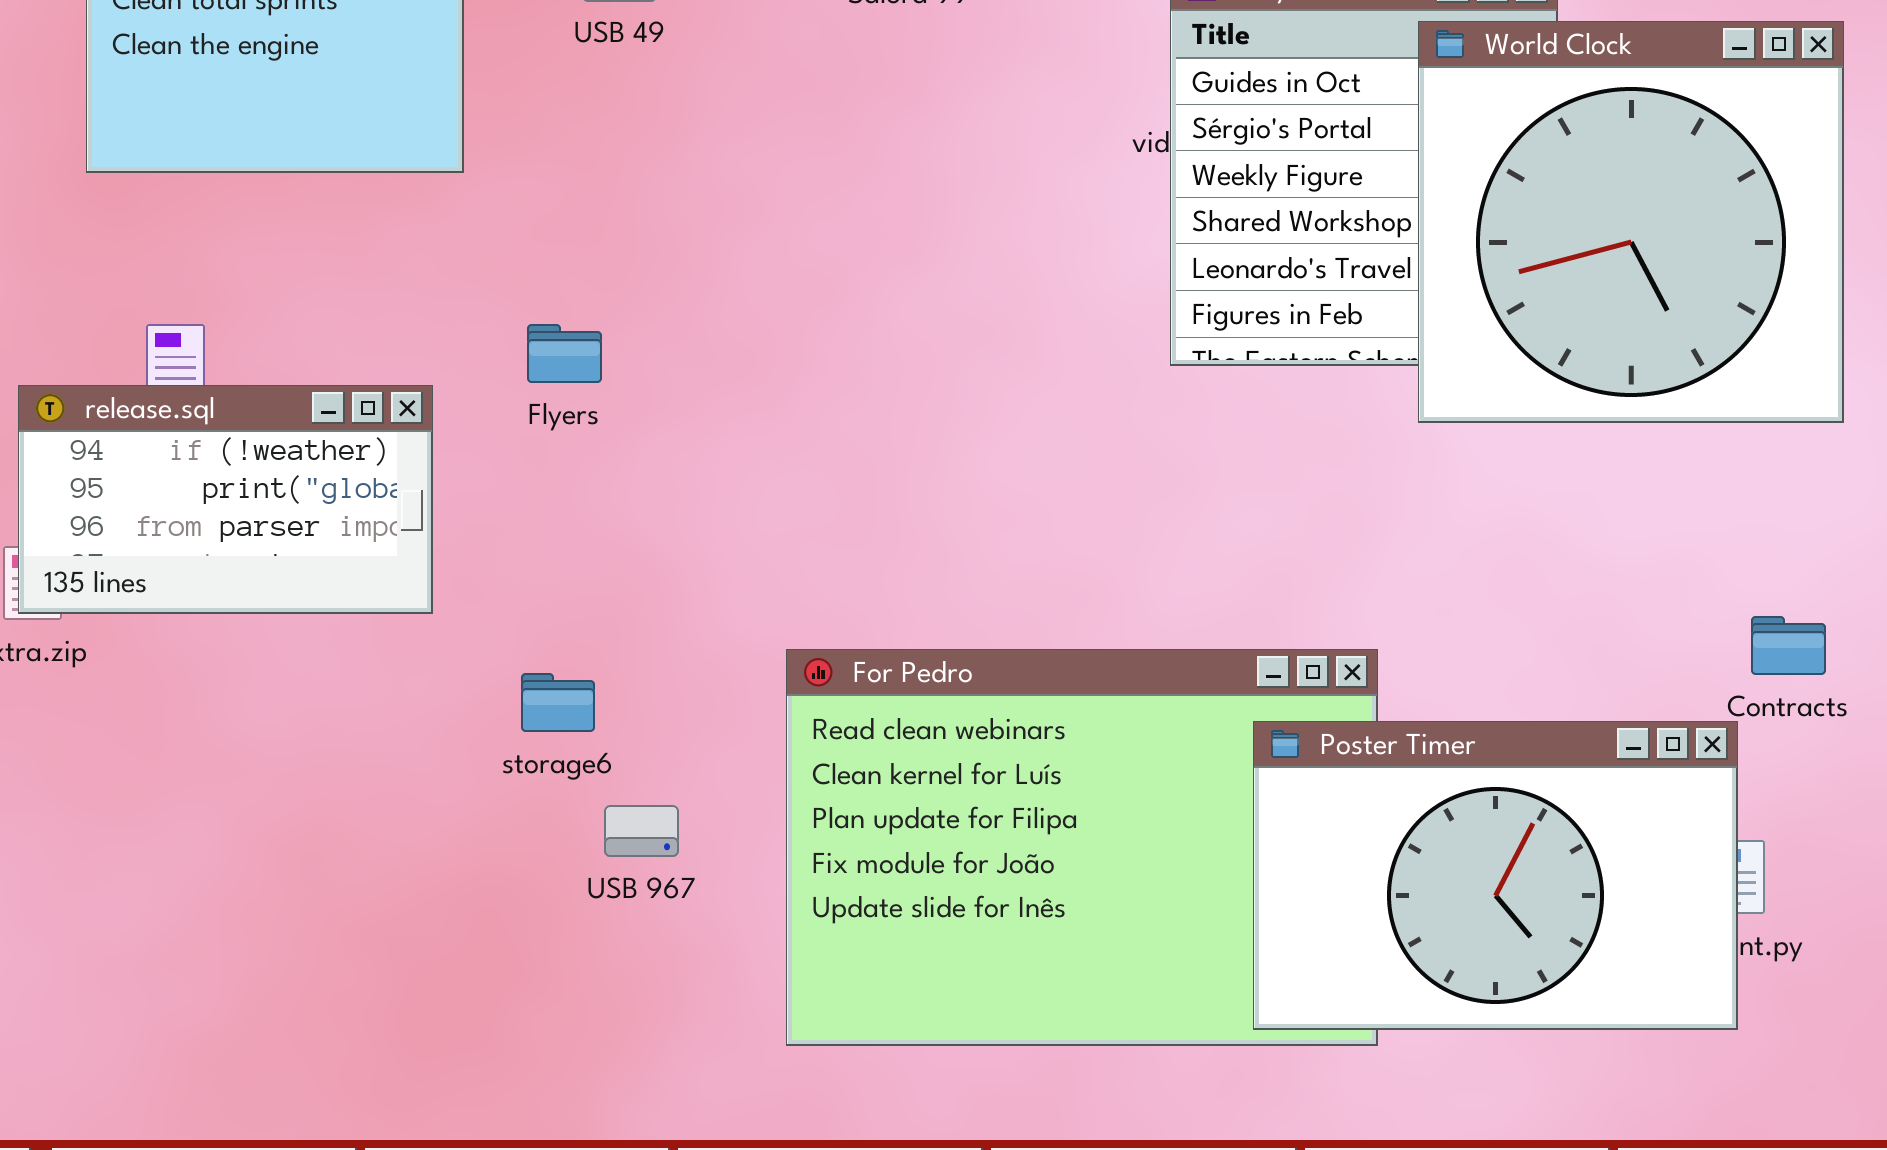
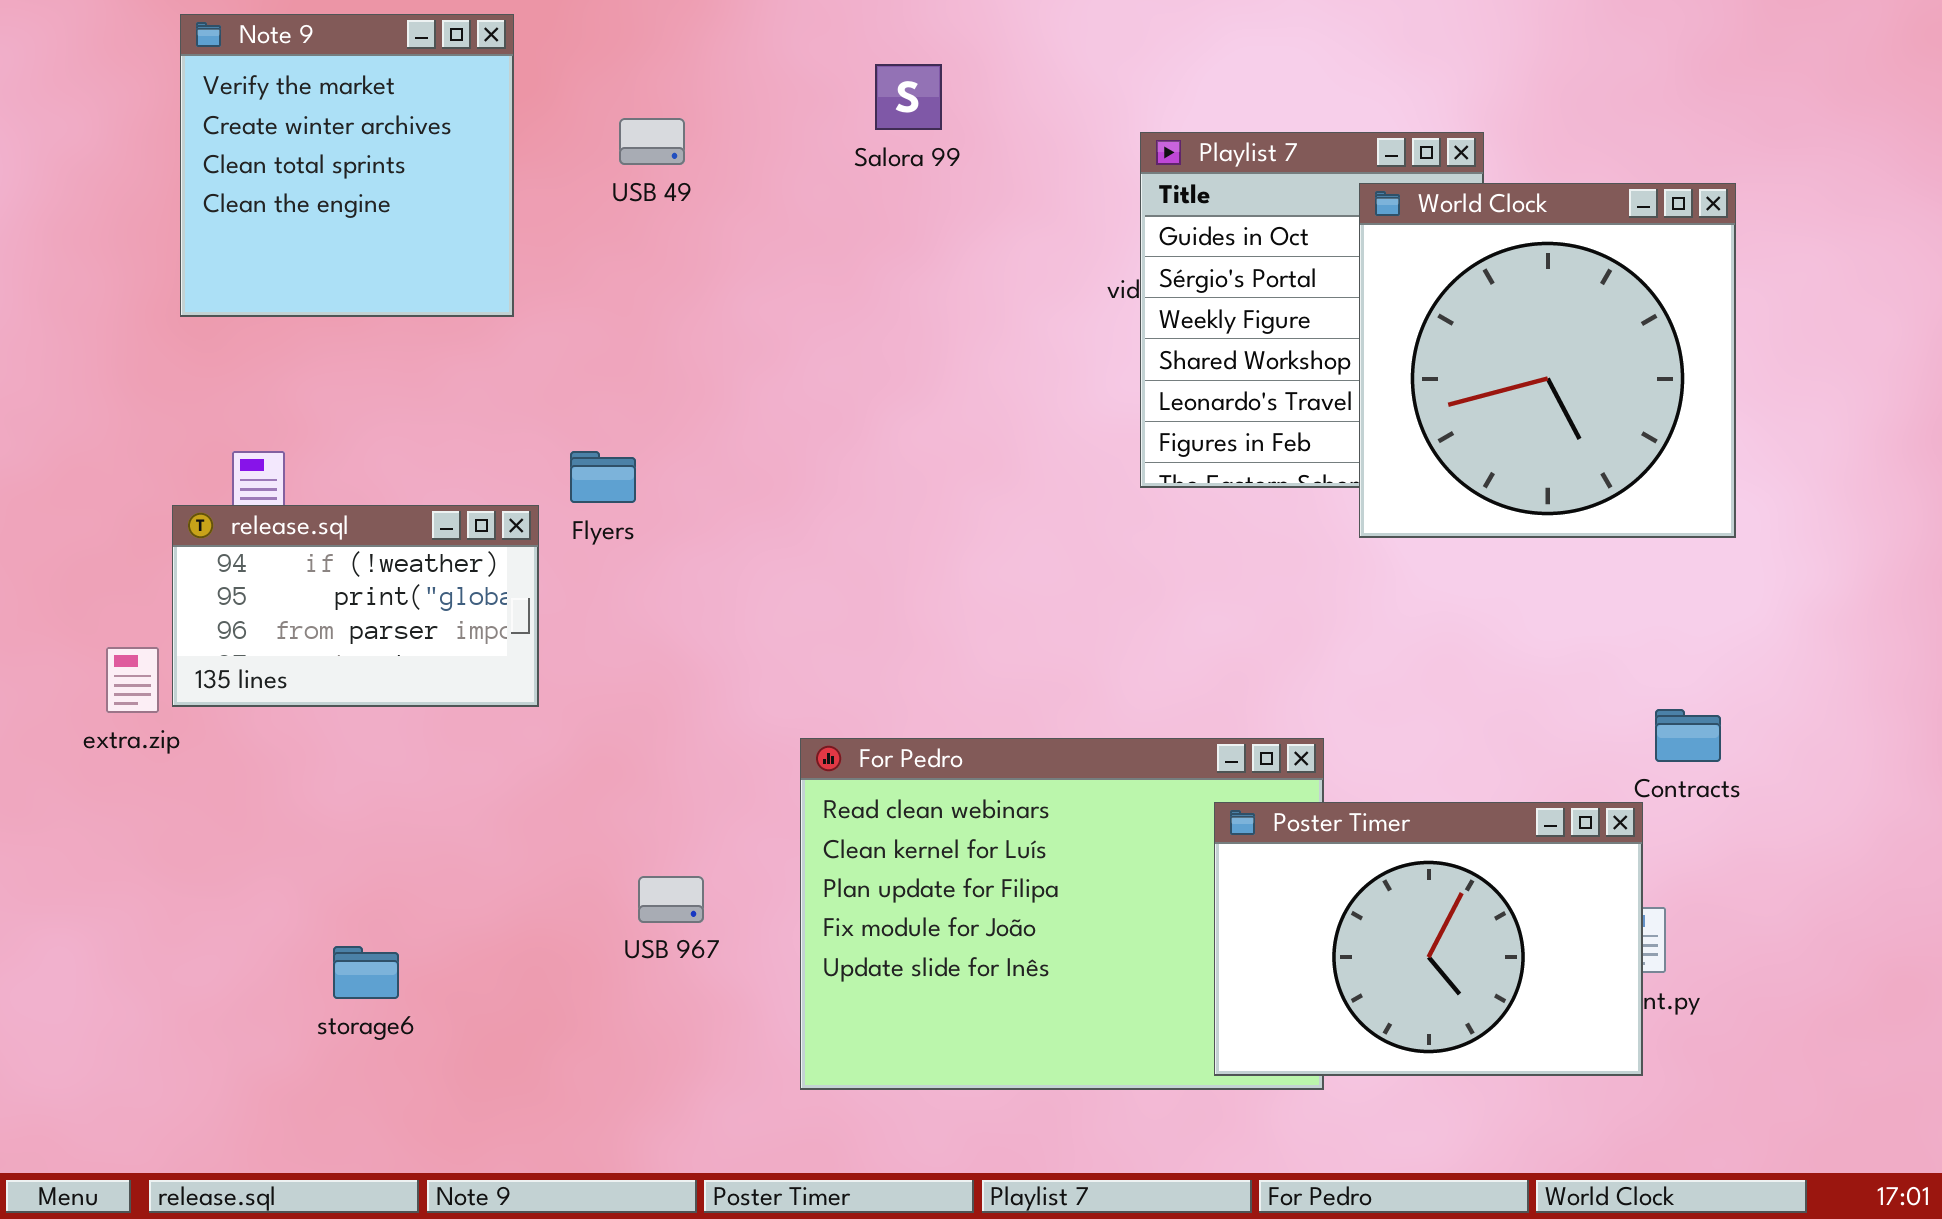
release.sql: [18,385,433,614] -> [172,505,539,707], moved
storage6: [521,673,595,732] -> [333,946,399,999], moved

